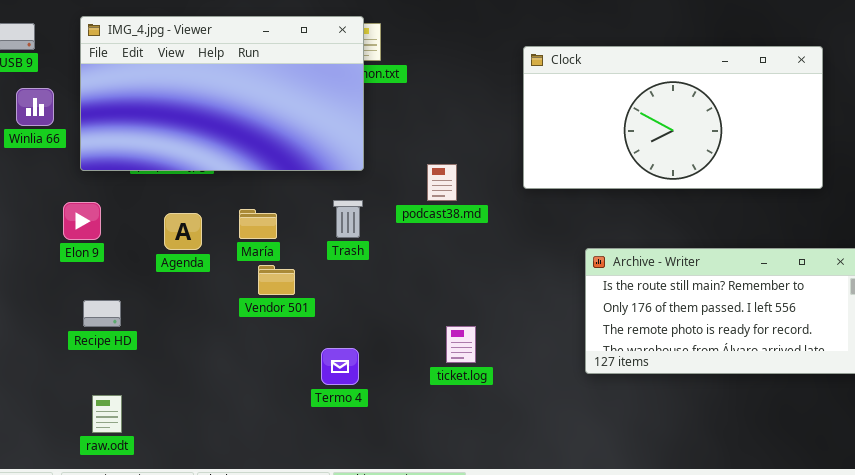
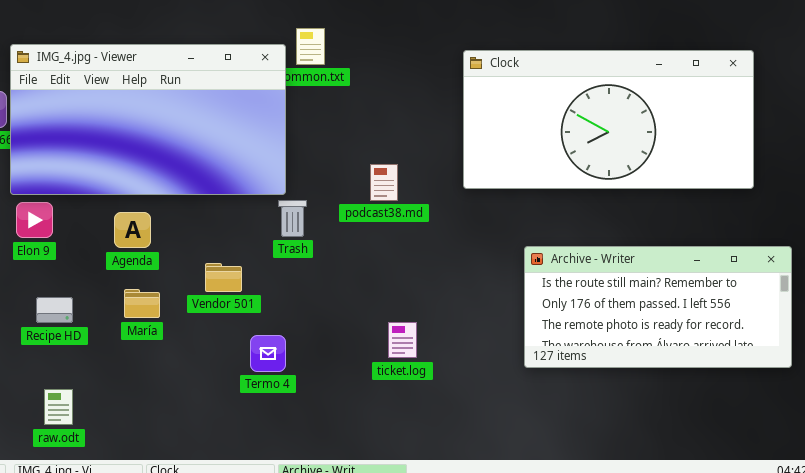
IMG_4.jpg - Viewer: [80,16,364,171] -> [10,44,286,195], moved
María: [239,209,277,239] -> [124,289,160,318], moved
Termo 4: [321,348,359,385] -> [250,335,286,372], moved

